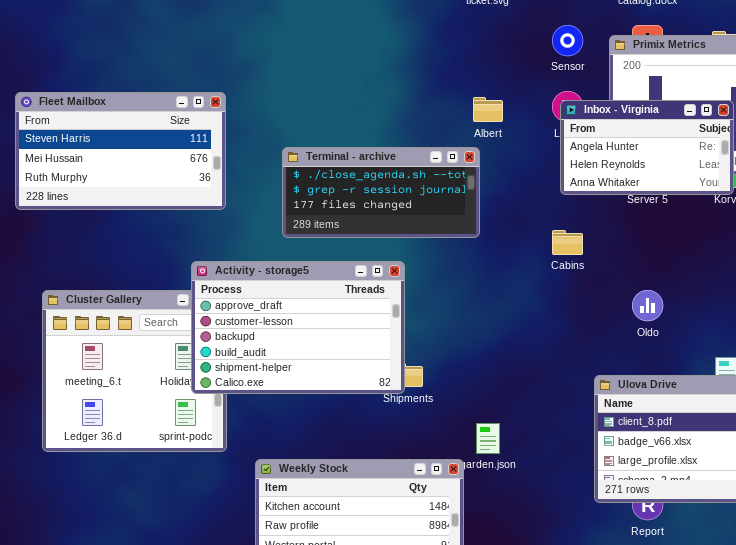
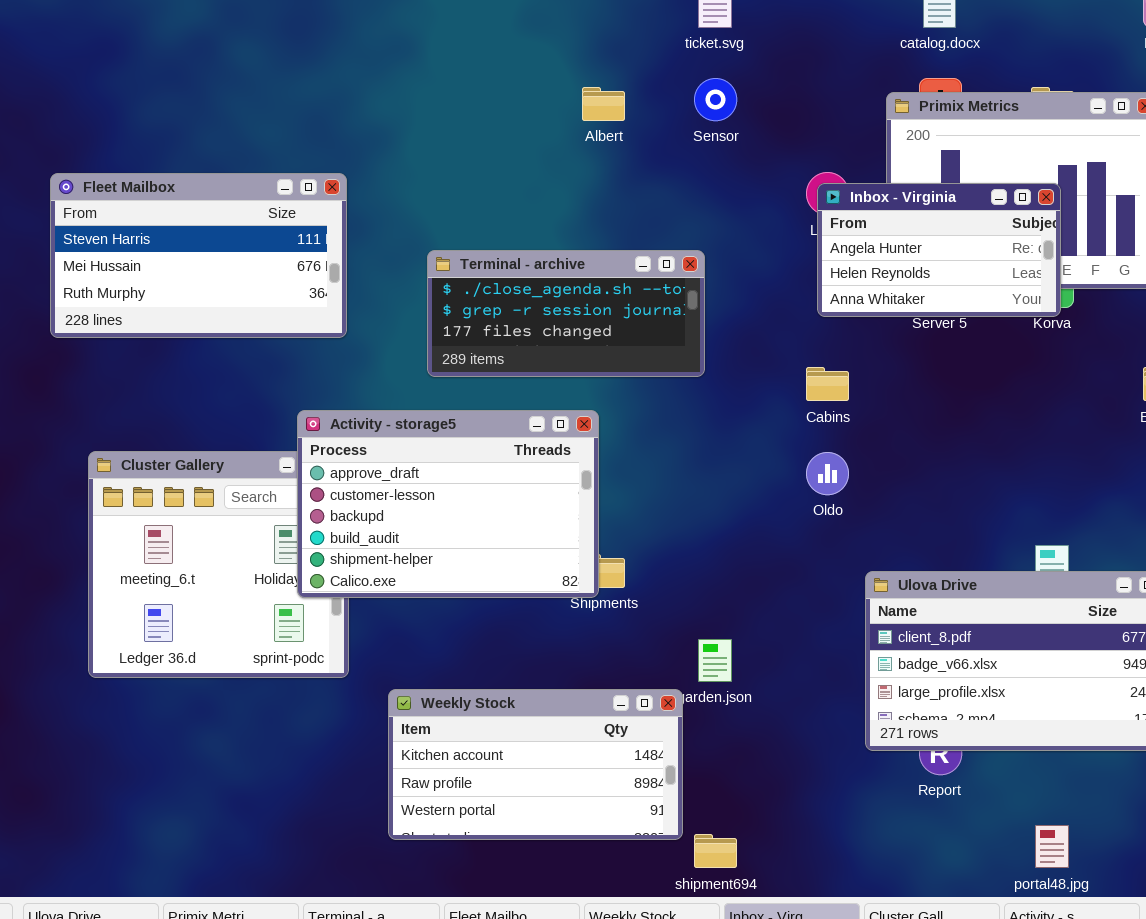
Sensor: [552,25,583,56] -> [694,78,737,121], moved
Albert: [473,97,503,122] -> [582,87,625,121], moved
Oldo: [632,290,663,321] -> [806,452,849,495], moved

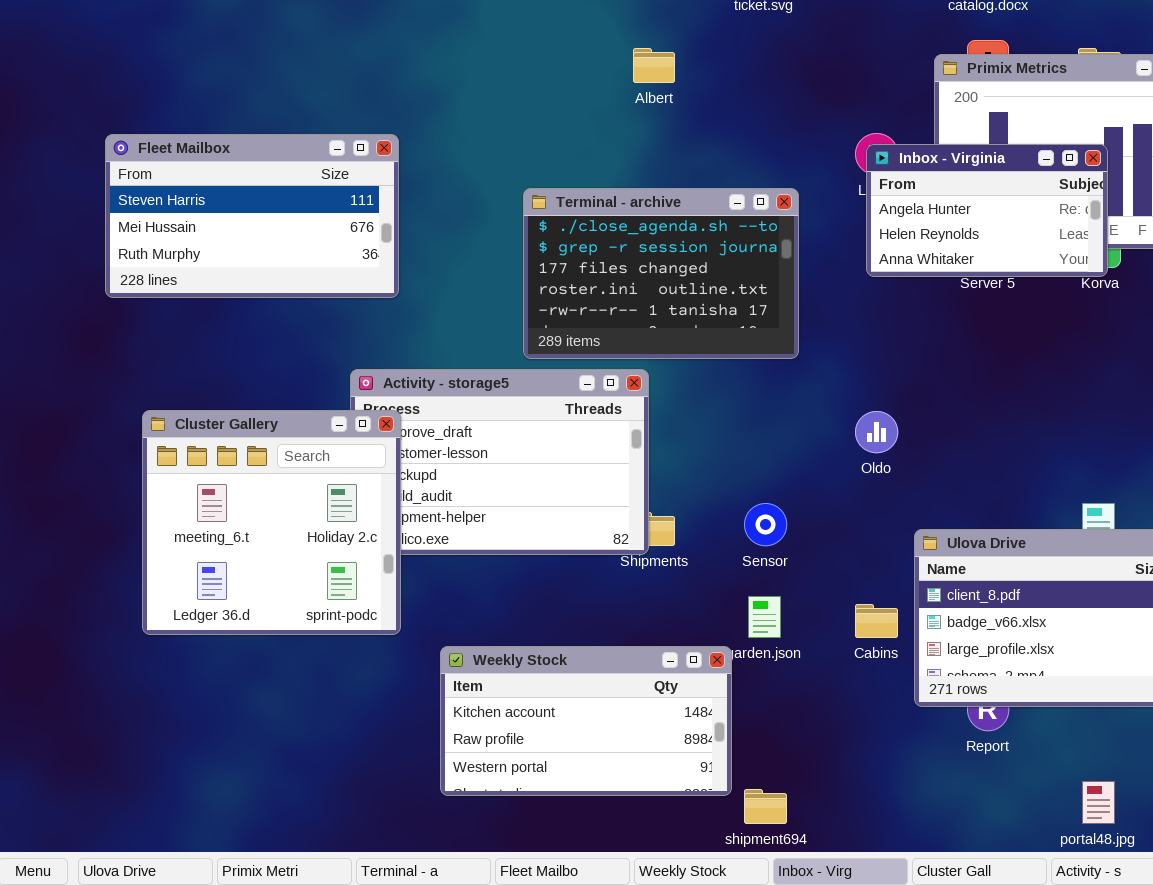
Sensor: [694,78,737,121] -> [744,503,787,546], moved
Terminal - archive: [427,250,705,377] -> [523,188,799,359], moved, resized
Cabins: [806,367,849,401] -> [855,604,898,638], moved
Cluster Gallery: [88,451,349,678] -> [142,410,401,635], raised

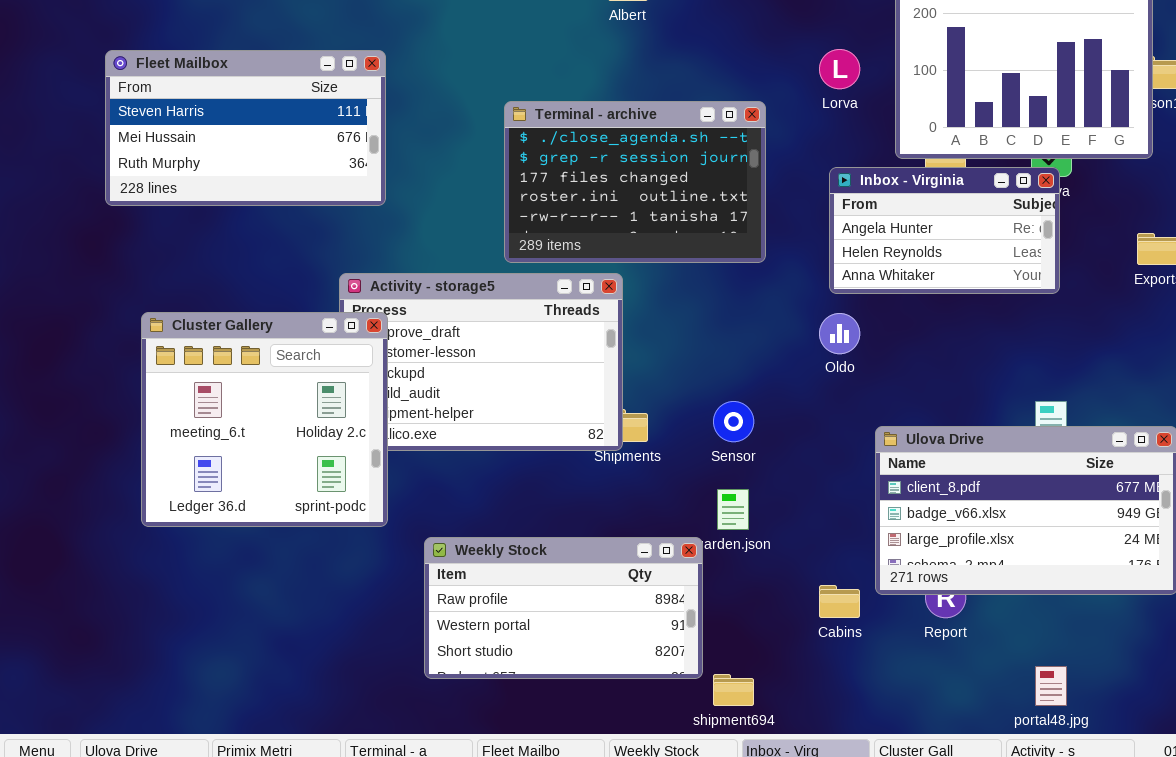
Inbox - Virginia: [866,144,1108,277] -> [829,167,1060,294], moved
Cabins: [855,604,898,638] -> [819,585,860,618], moved
Weekly Stock: [440,646,732,796] -> [424,537,703,679], scrolled down 1 row

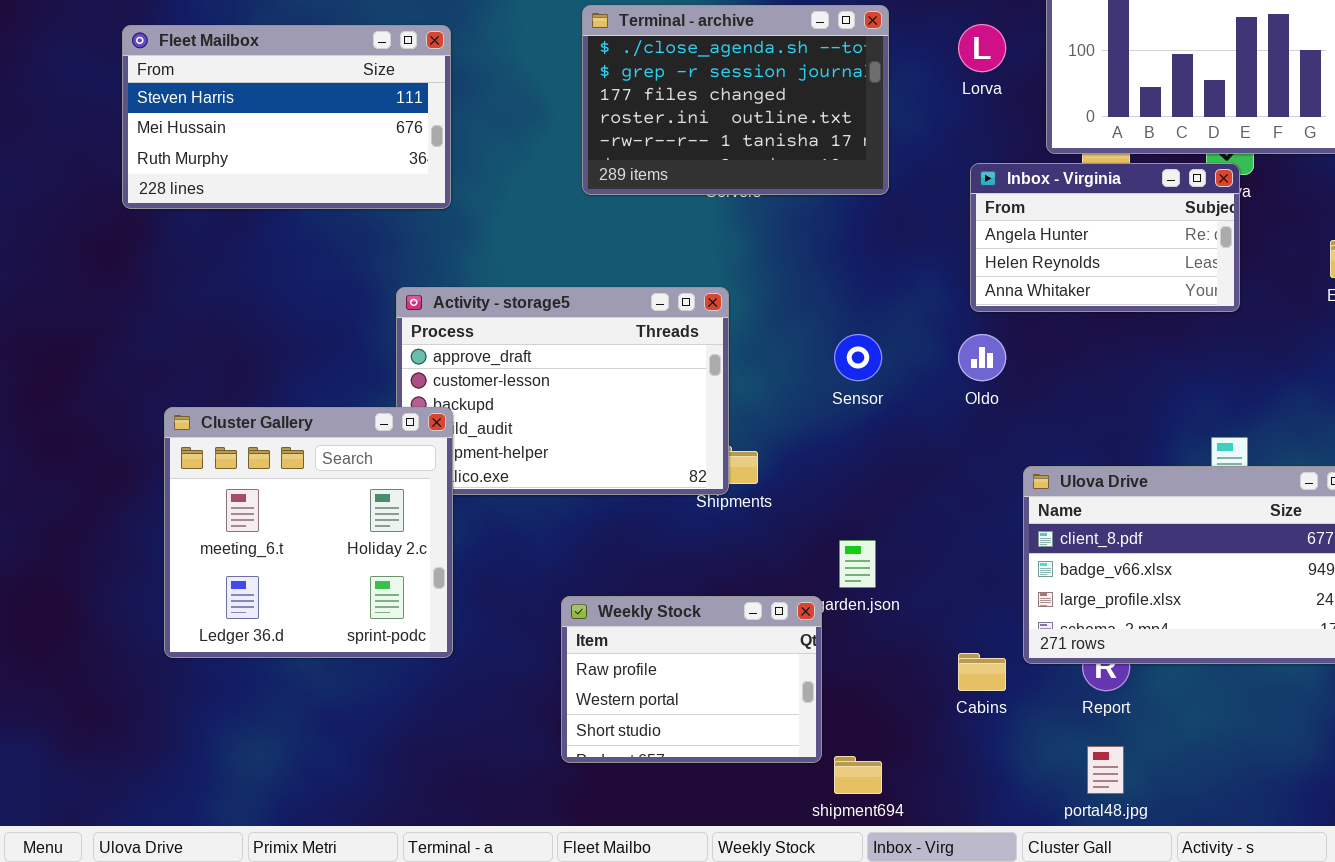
Terminal - archive: [504,101,766,263] -> [582,5,889,195], moved
Cluster Gallery: [141,312,388,527] -> [164,407,453,658], moved
Sensor: [713,401,754,442] -> [834,334,882,381], moved
Weekly Stock: [424,537,703,679] -> [561,596,822,763], resized
portal48.jpg: [1035,666,1067,706] -> [1087,746,1124,794], moved

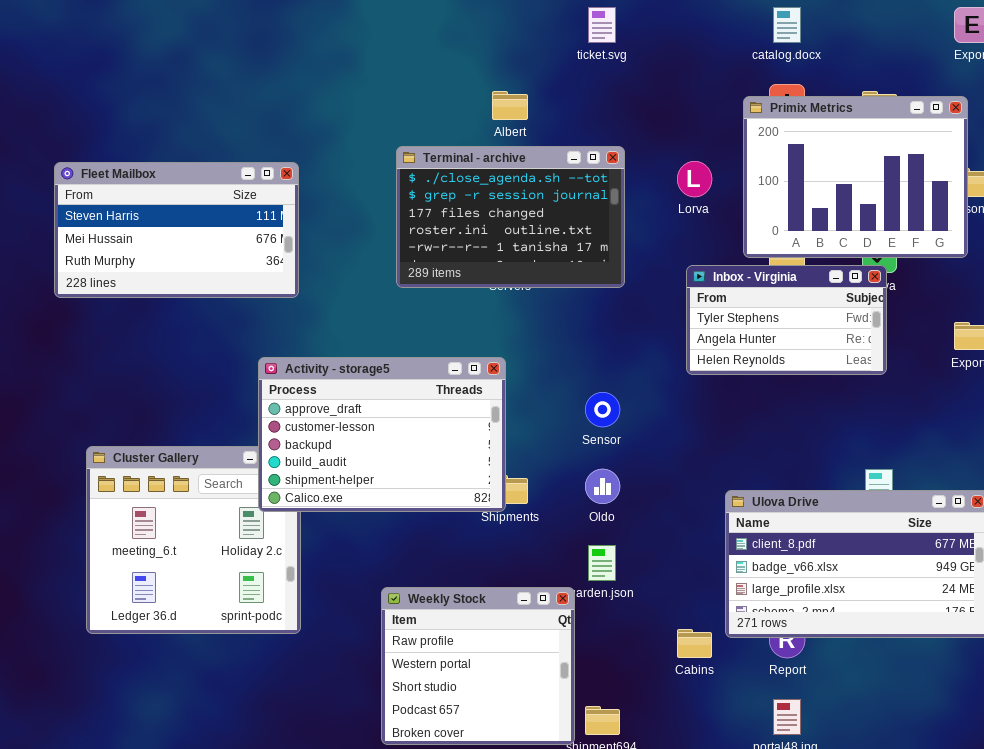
Inbox - Virginia: [970,163,1240,312] -> [686,265,887,375], scrolled up 1 row
Activity - storage5: [396,287,729,495] -> [258,357,506,512], raised
Oldo: [958,334,1006,381] -> [585,469,620,504], moved
Weekly Stock: [561,596,822,763] -> [381,587,575,745], resized

